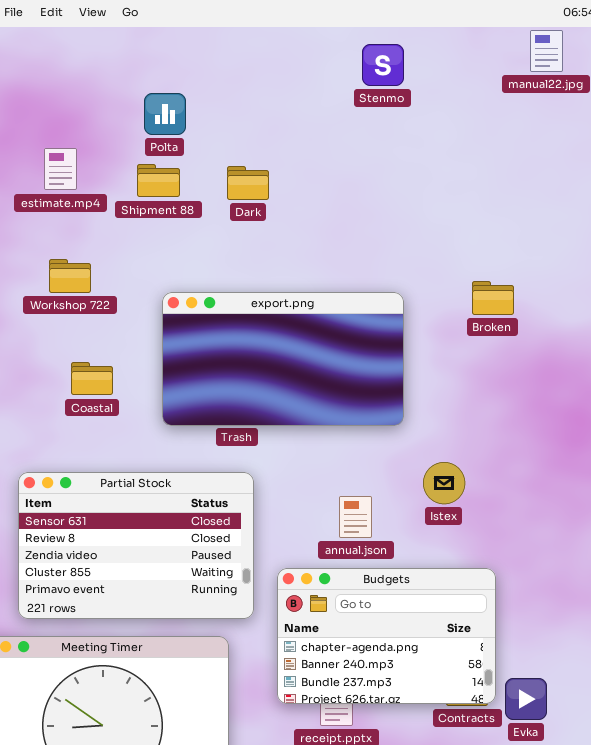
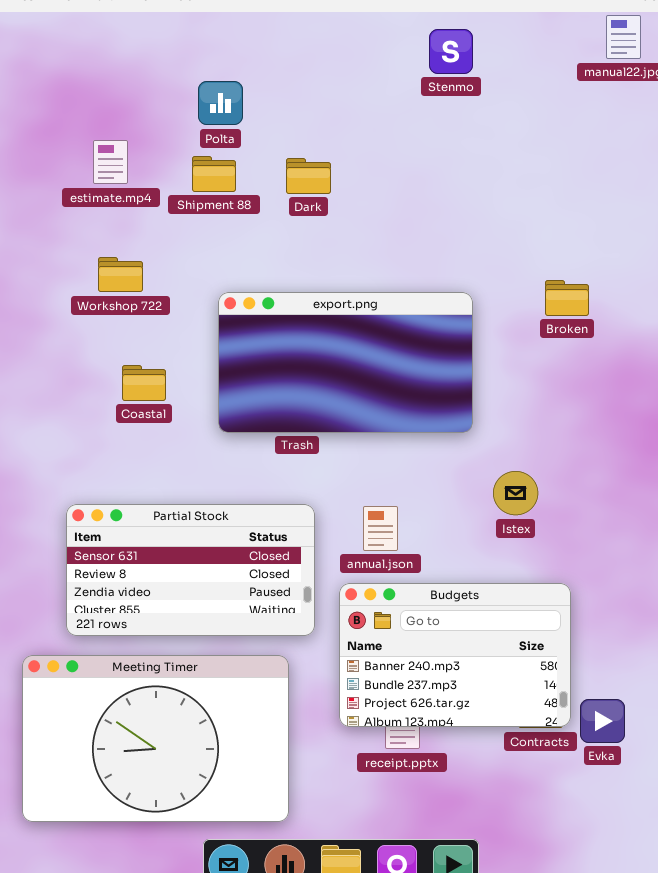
Partial Stock: [18,472,254,619] -> [66,504,315,636], resized
annual.json: [339,496,372,538] -> [363,506,398,551], moved
Budgets: [277,568,496,704] -> [339,583,571,727], scrolled down 1 row

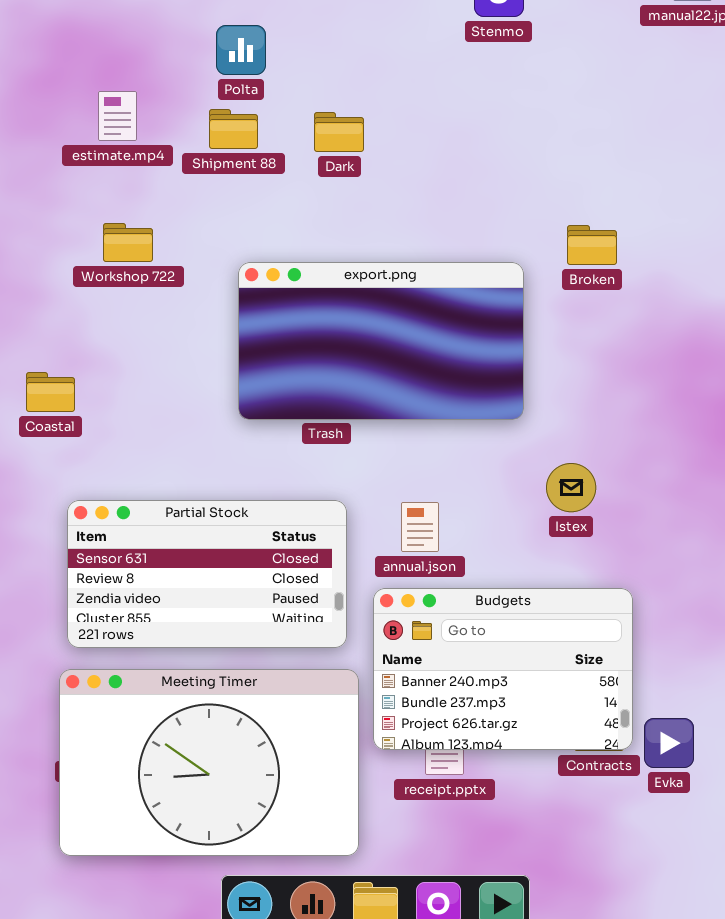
Broken: [545,280,589,316] -> [567,225,617,265], moved
Coastal: [122,365,166,401] -> [26,372,75,412], moved
Meeting Timer: [22,655,289,822] -> [59,669,359,856], moved

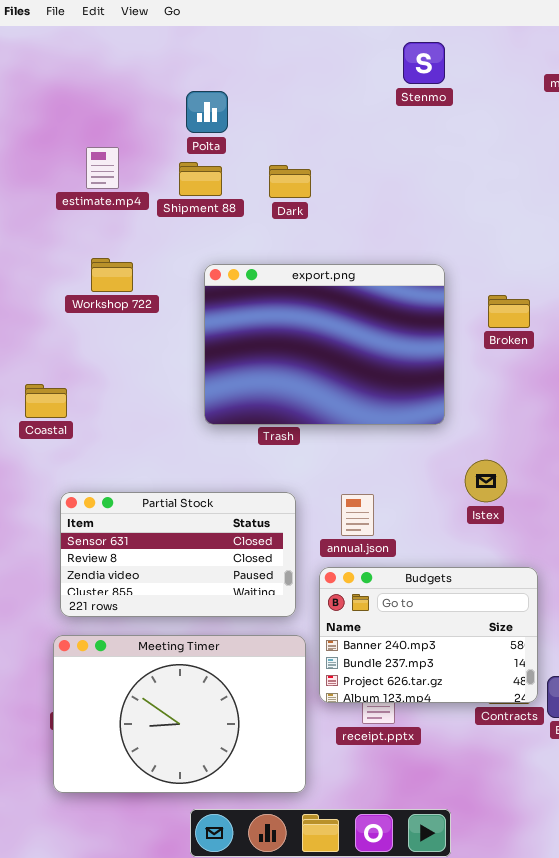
Broken: [567,225,617,265] -> [488,295,530,328], moved
export.png: [238,262,524,420] -> [204,264,445,425], resized

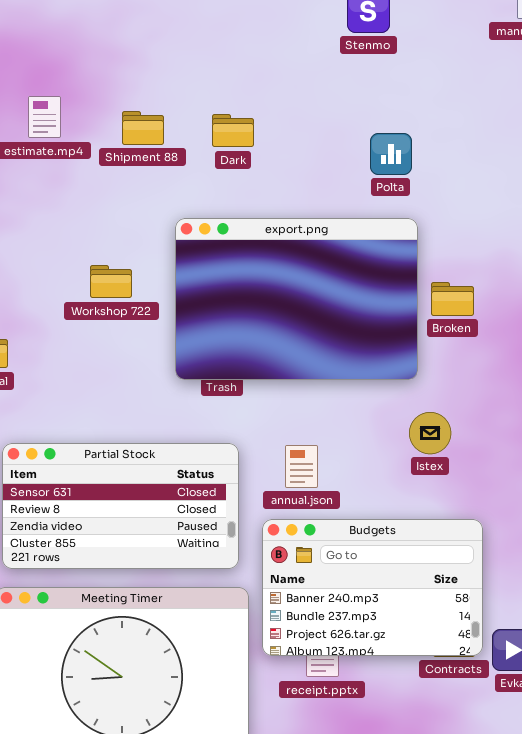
Polta: [186,91,228,133] -> [370,133,412,175], moved
Workshop 722: [91,258,133,292] -> [90,265,132,298], moved
export.png: [204,264,445,425] -> [175,218,418,380], moved
Broken: [488,295,530,328] -> [431,282,474,316], moved

